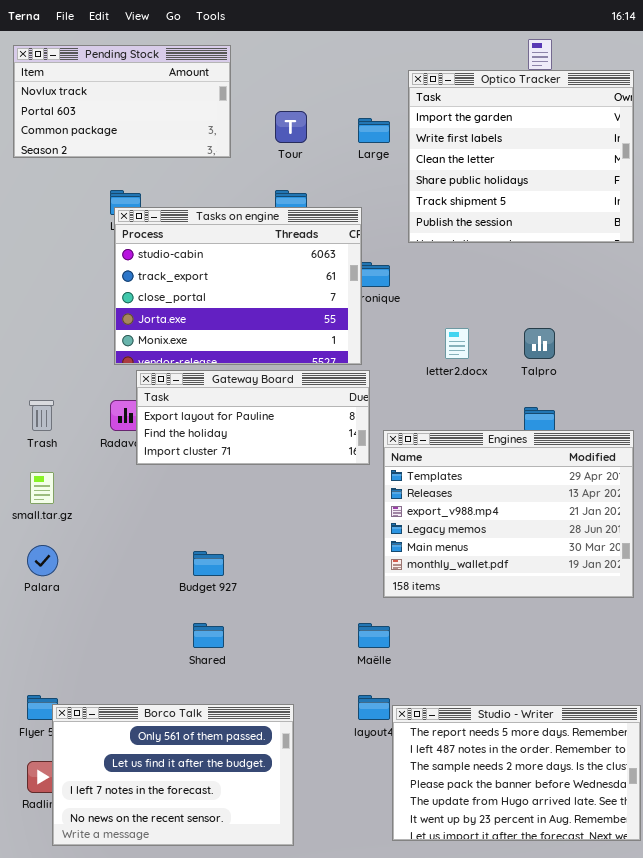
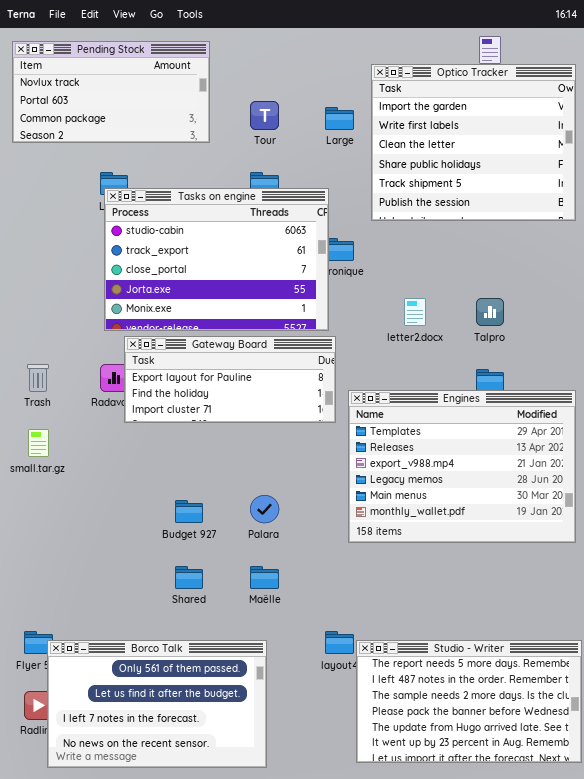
Palara: [27,545,58,576] -> [250,495,279,523], moved
Maëlle: [358,623,390,648] -> [250,566,279,589], moved

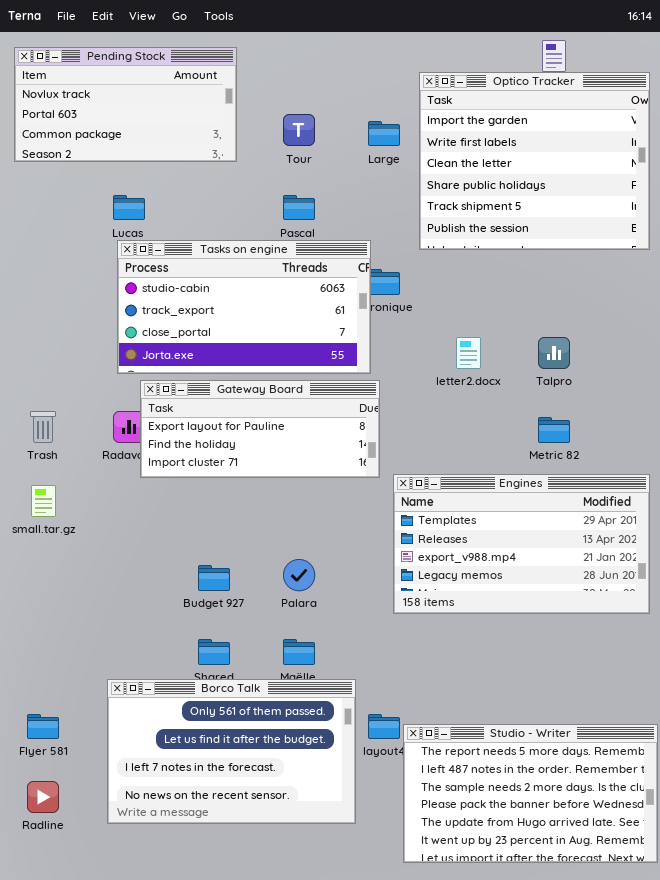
Tasks on engine: [104,188,329,331] -> [117,240,371,374], resized
Engines: [348,390,576,543] -> [393,474,650,614], resized
Borco Talk: [47,640,267,768] -> [107,679,356,824], moved

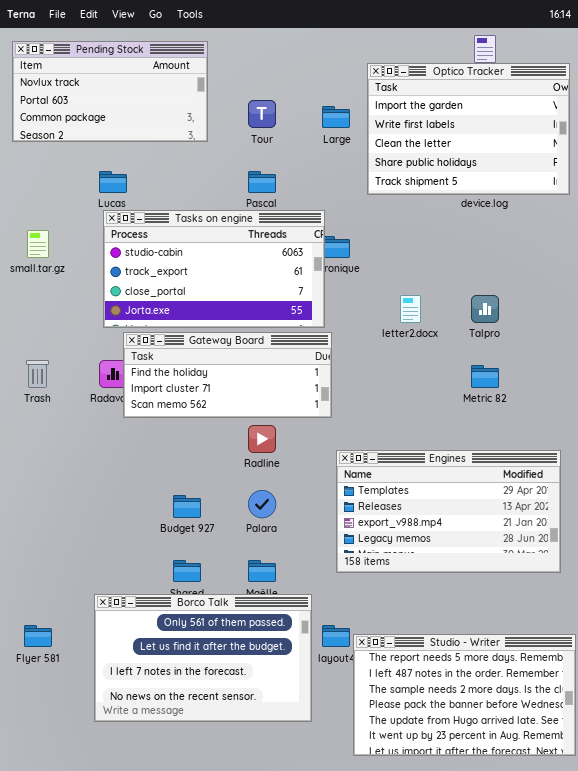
Optico Tracker: [419,72,650,250] -> [367,63,570,195], resized
Gateway Board: [140,380,380,478] -> [123,332,332,418], scrolled down 1 row
Engines: [393,474,650,614] -> [336,450,561,573], moved
small.tar.gz: [31,485,56,517] -> [27,230,49,258], moved
Radline: [27,781,59,813] -> [248,425,276,453], moved

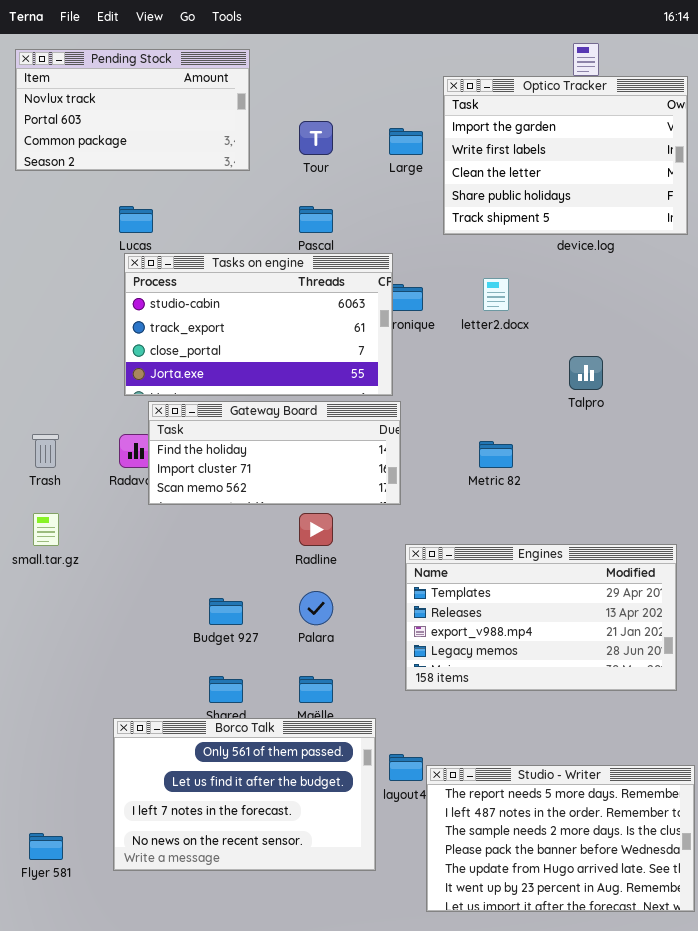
small.tar.gz: [27,230,49,258] -> [33,513,59,546], moved
letter2.docx: [400,295,421,323] -> [483,278,509,311], moved
Metric 82: [471,365,499,388] -> [479,441,513,468], moved
Flyer 581: [24,625,52,647] -> [29,833,63,860], moved

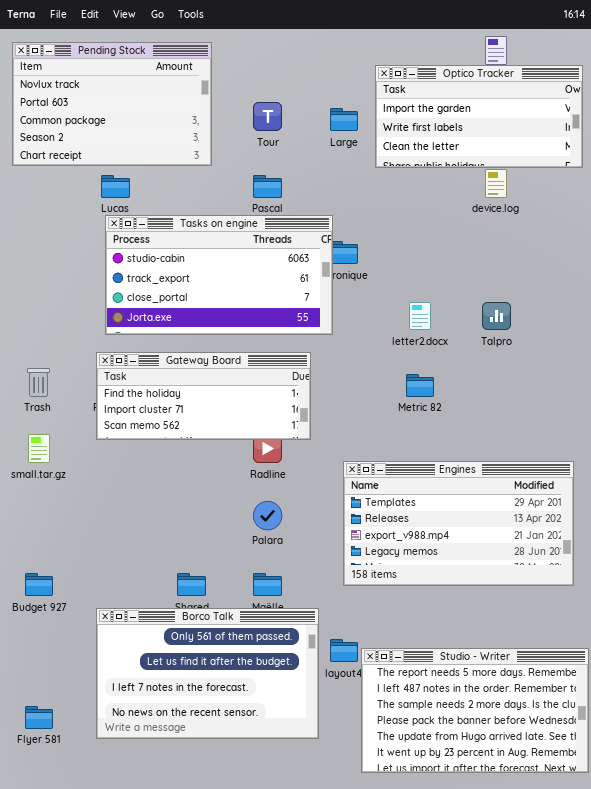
Pending Stock: [15,49,250,171] -> [12,42,212,166], resized
Optico Tracker: [443,76,688,235] -> [375,65,583,168], resized
letter2.docx: [483,278,509,311] -> [409,302,431,330], moved
Gateway Board: [148,401,401,505] -> [96,352,311,440], moved
Budget 927: [209,598,243,625] -> [25,573,53,596], moved

